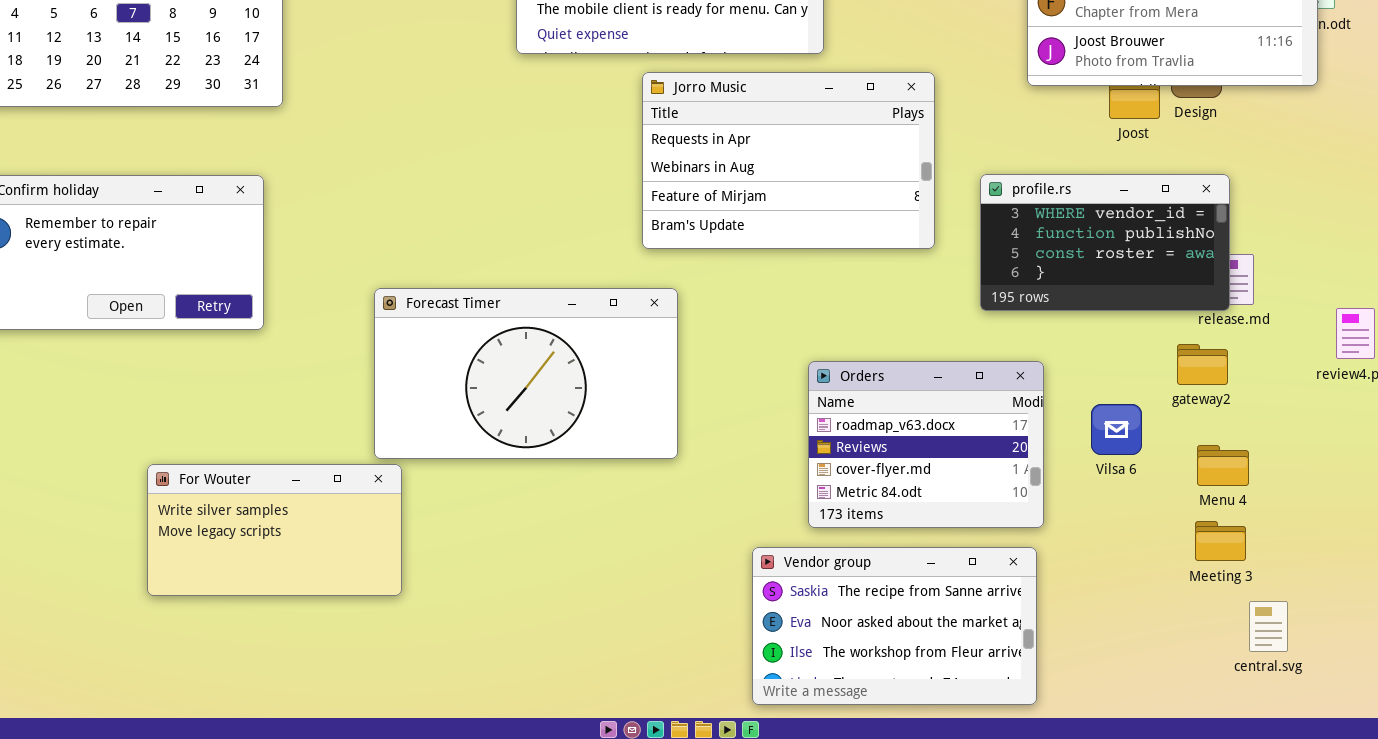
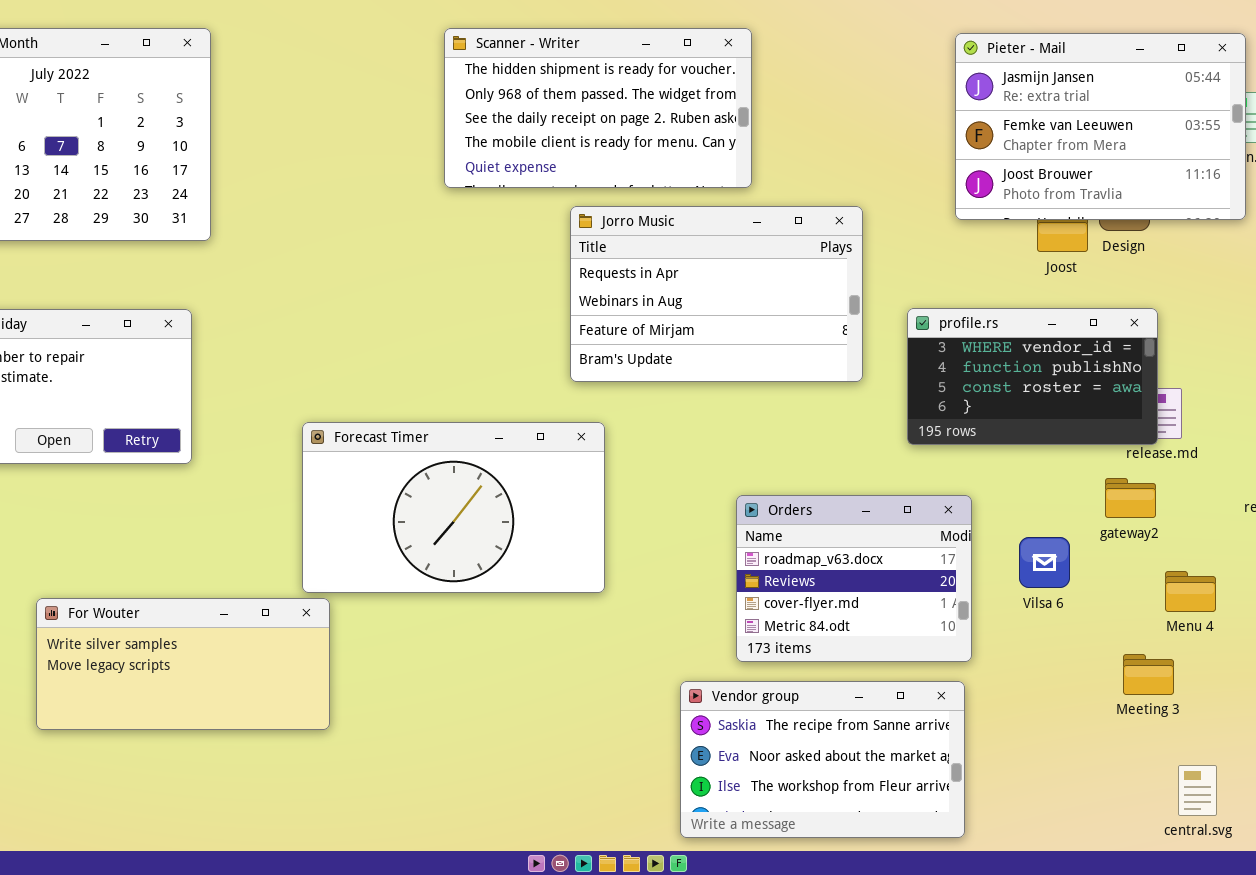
Menu 4: [1197,445,1249,486] -> [1165,571,1216,612], moved
For Wouter: [147,464,402,596] -> [36,598,330,730], resized
central.svg: [1249,601,1288,652] -> [1178,765,1217,816], moved

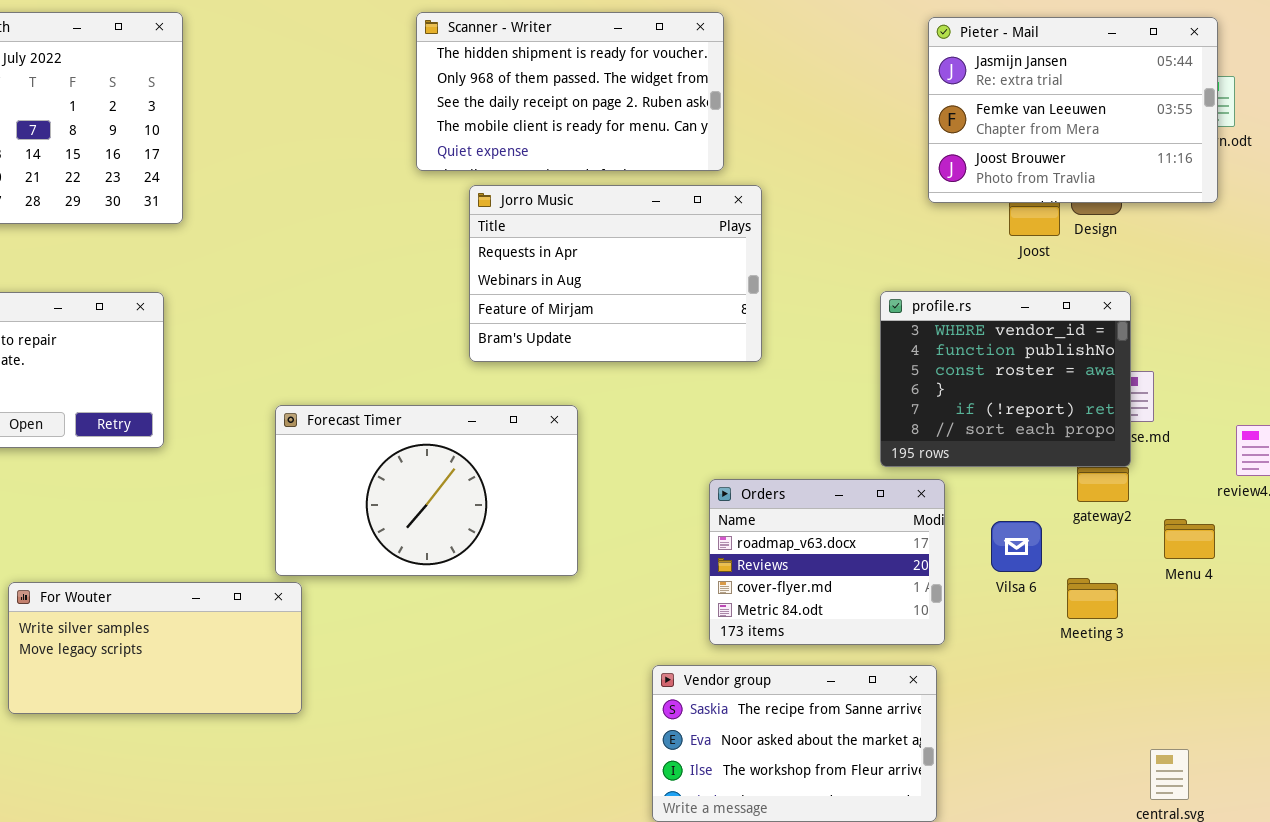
Jorro Music: [570,206,863,382] -> [469,185,762,362], moved
profile.rs: [907,308,1158,445] -> [880,291,1131,467], resized
Menu 4: [1165,571,1216,612] -> [1164,519,1215,559], moved
Meeting 3: [1123,654,1174,695] -> [1067,578,1118,619], moved

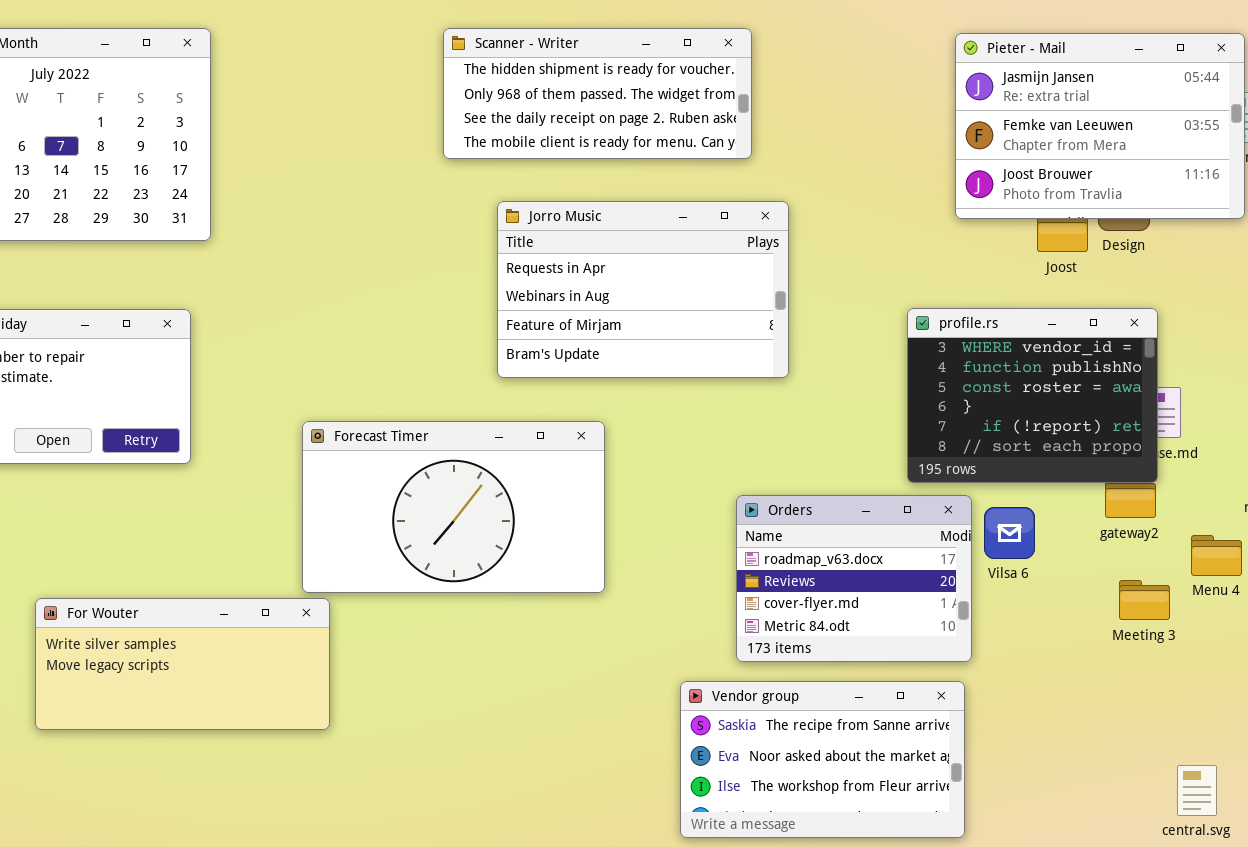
Scanner - Writer: [416,12,724,171] -> [443,28,752,159], resized
Vilsa 6: [991,521,1042,572] -> [984,507,1035,559], moved
Meeting 3: [1067,578,1118,619] -> [1119,580,1170,620], moved

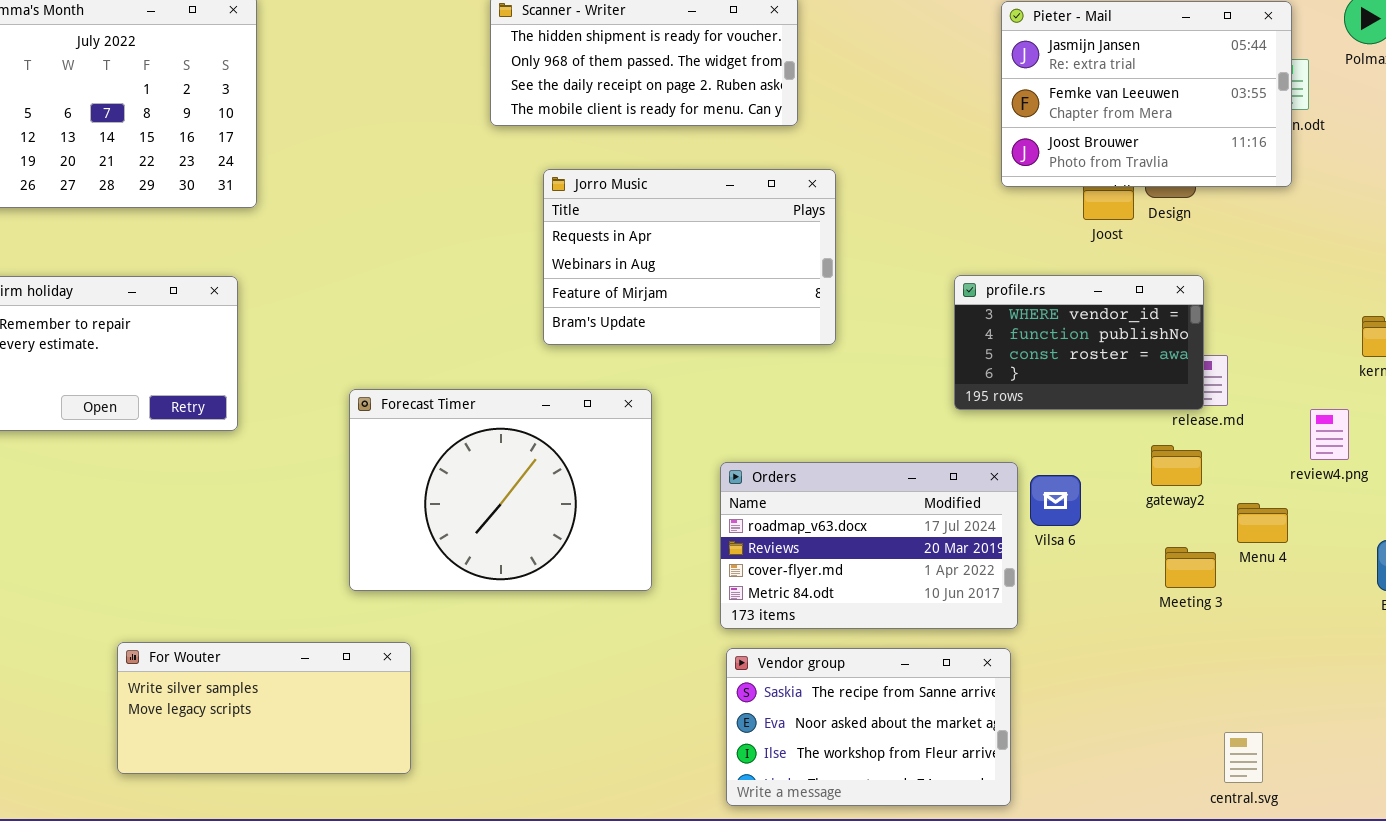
profile.rs: [907,308,1158,483] -> [954,275,1204,410], resized
Forecast Timer: [302,421,605,593] -> [349,389,652,591], resized
Orders: [736,495,972,662] -> [720,462,1018,629], resized
For Wouter: [35,598,330,730] -> [117,642,411,774], moved

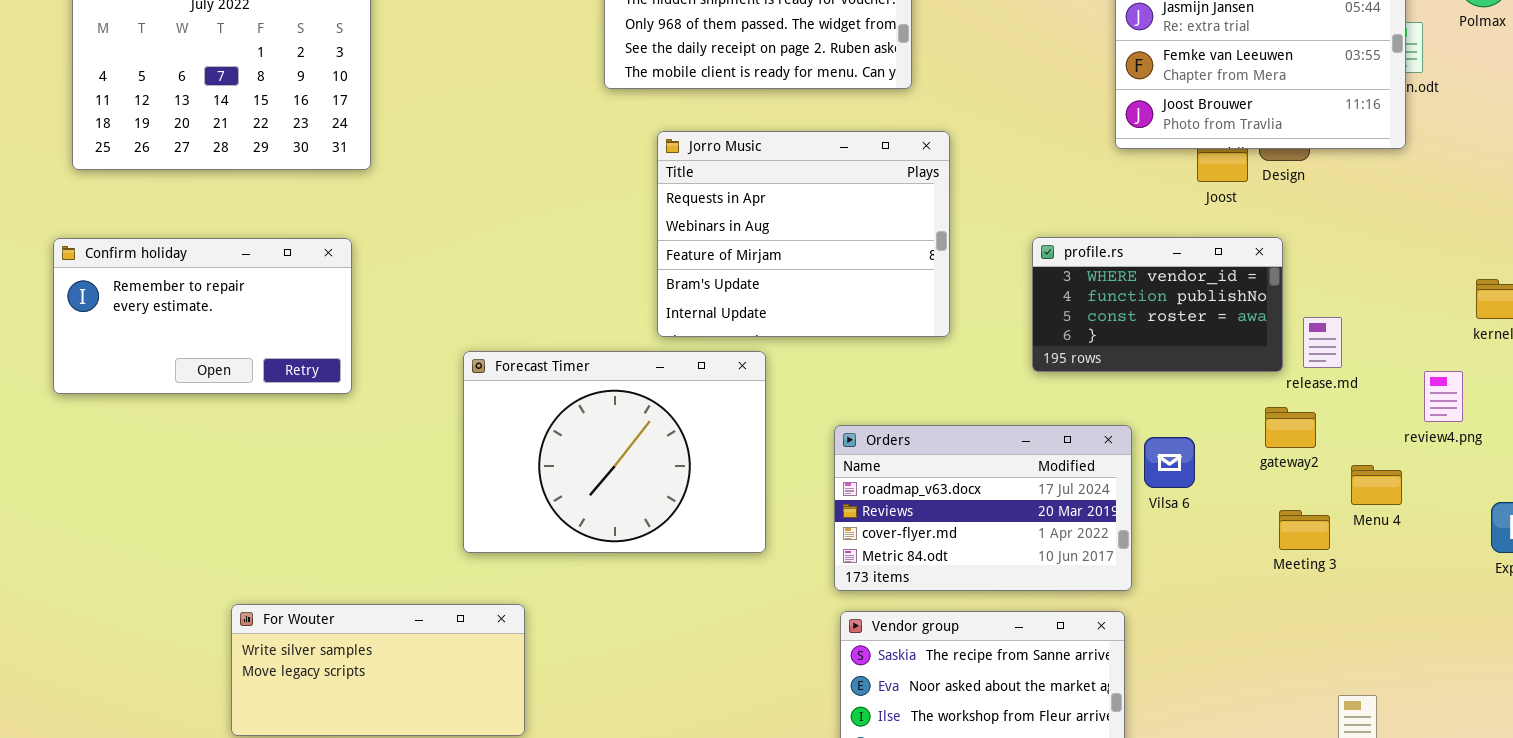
Jorro Music: [543,169,836,345] -> [657,131,950,337], resized
profile.rs: [954,275,1204,410] -> [1032,237,1283,372], moved

